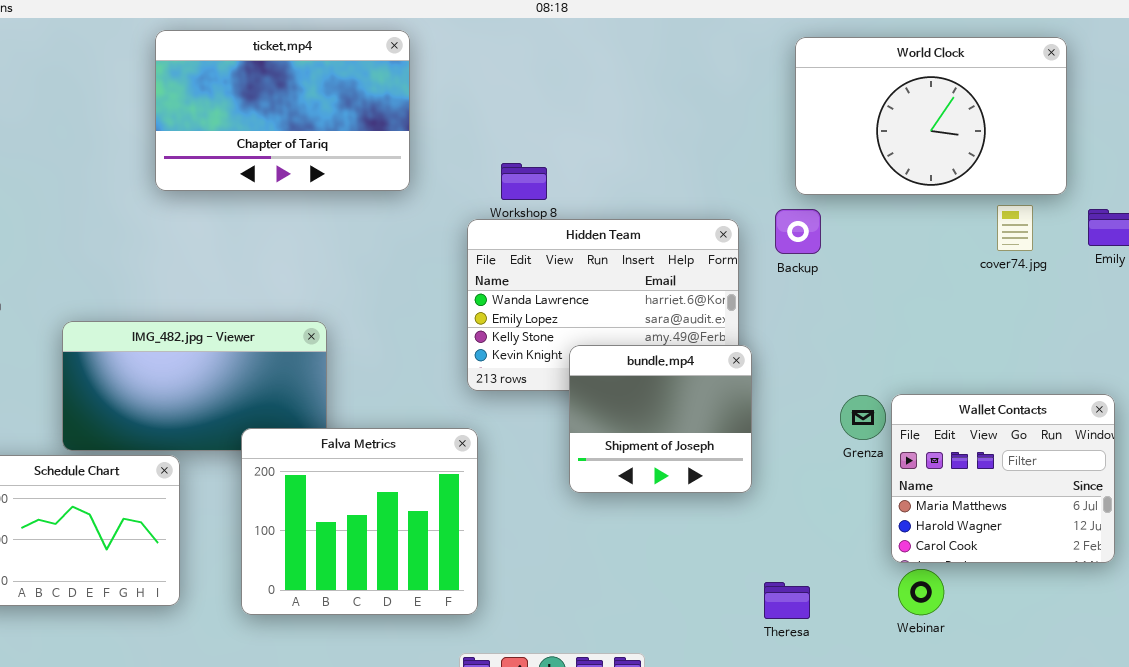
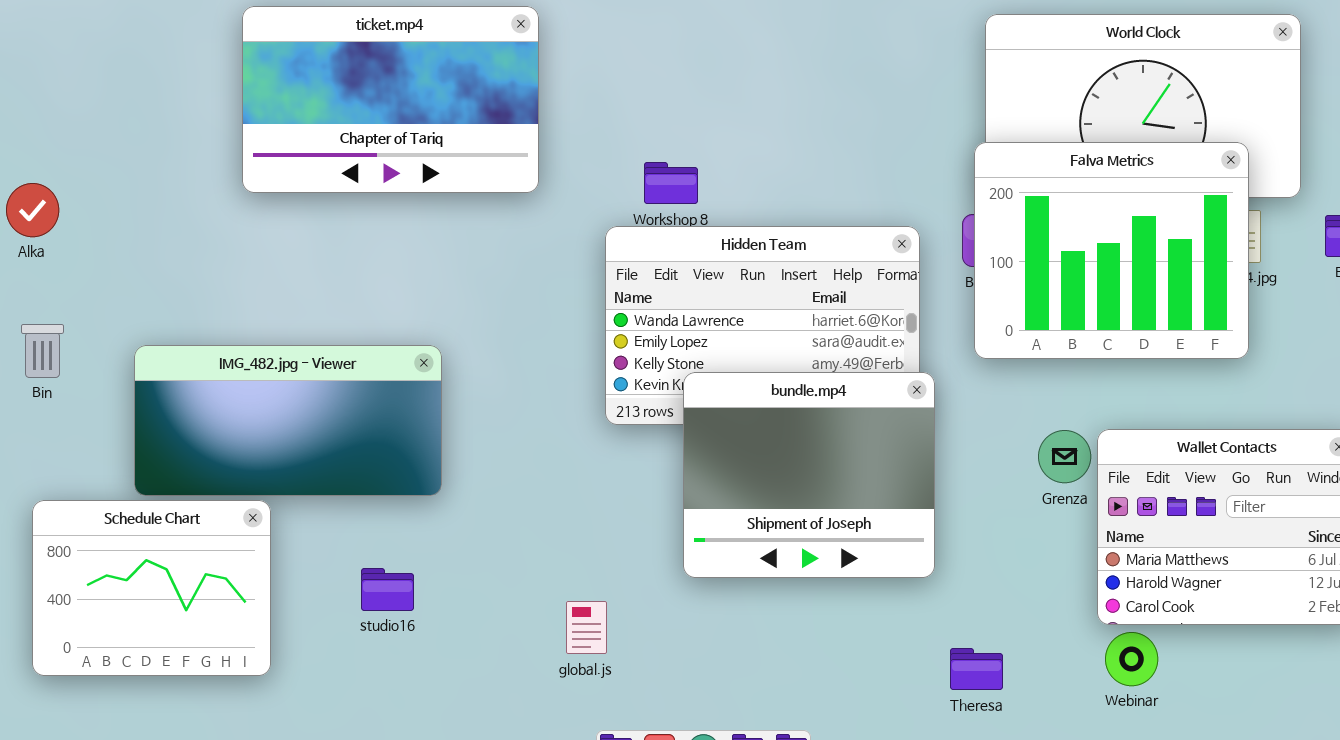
bundle.mp4: [569,345,752,493] -> [683,372,935,578], resized
Falva Metrics: [241,428,478,615] -> [974,142,1249,359], moved

